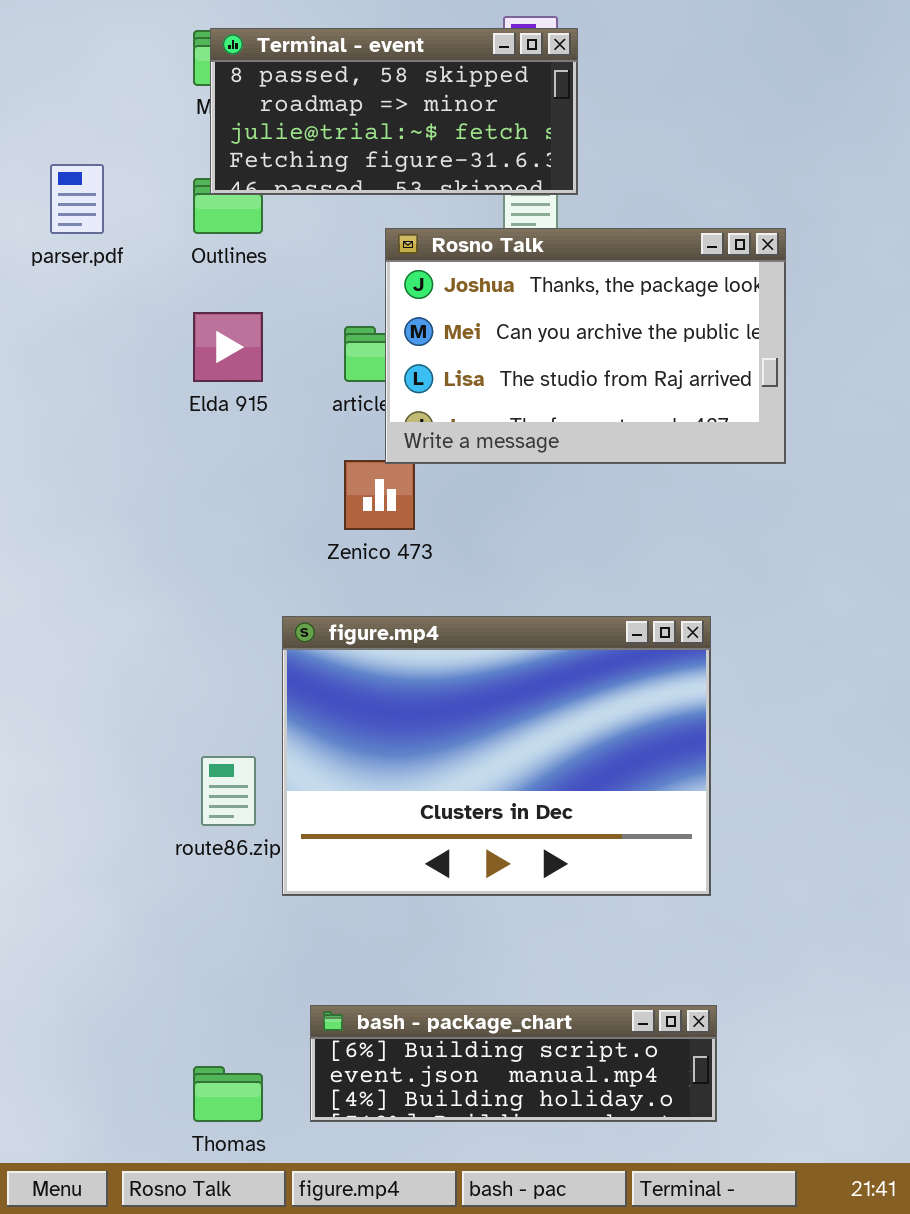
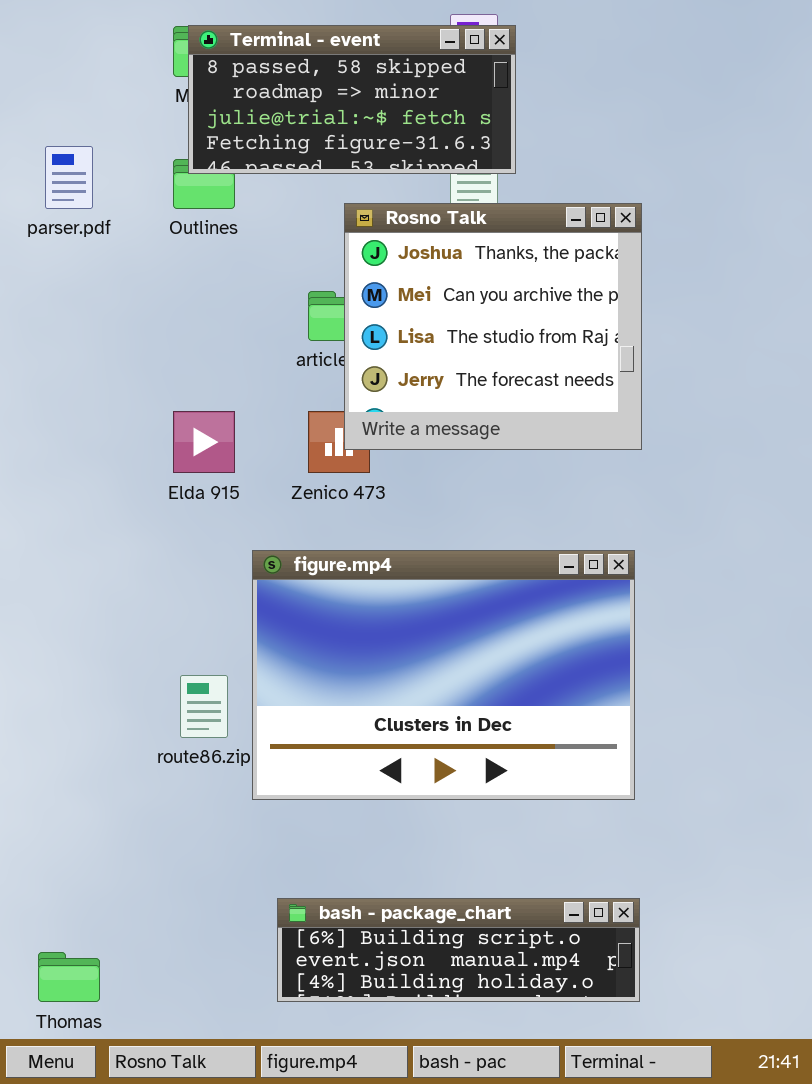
Rosno Talk: [385,228,786,464] -> [344,203,642,450], resized
Elda 915: [193,312,263,382] -> [173,411,235,473], moved
Thomas: [193,1066,263,1122] -> [38,952,100,1002], moved

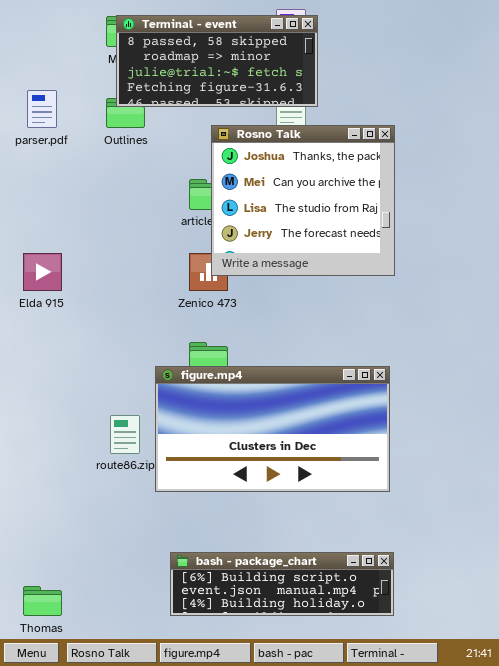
Elda 915: [173,411,235,473] -> [23,253,62,291], moved
figure.mp4: [252,550,635,800] -> [155,366,390,492], resized

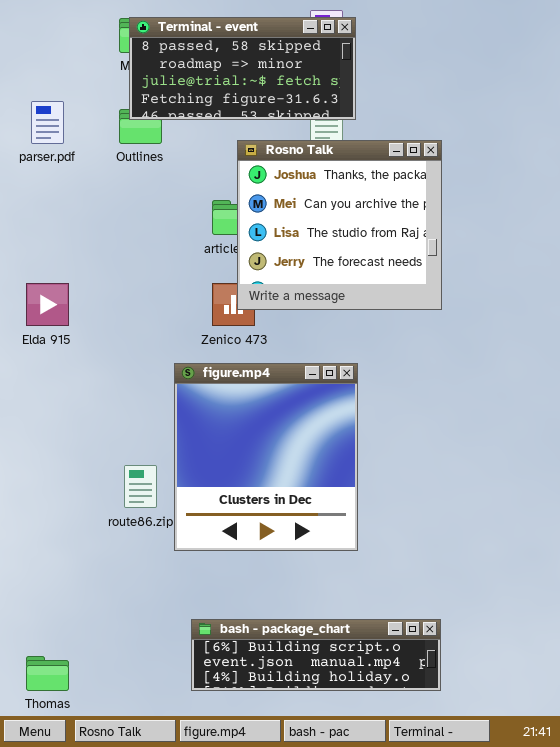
figure.mp4: [155,366,390,492] -> [174,363,358,551], resized

